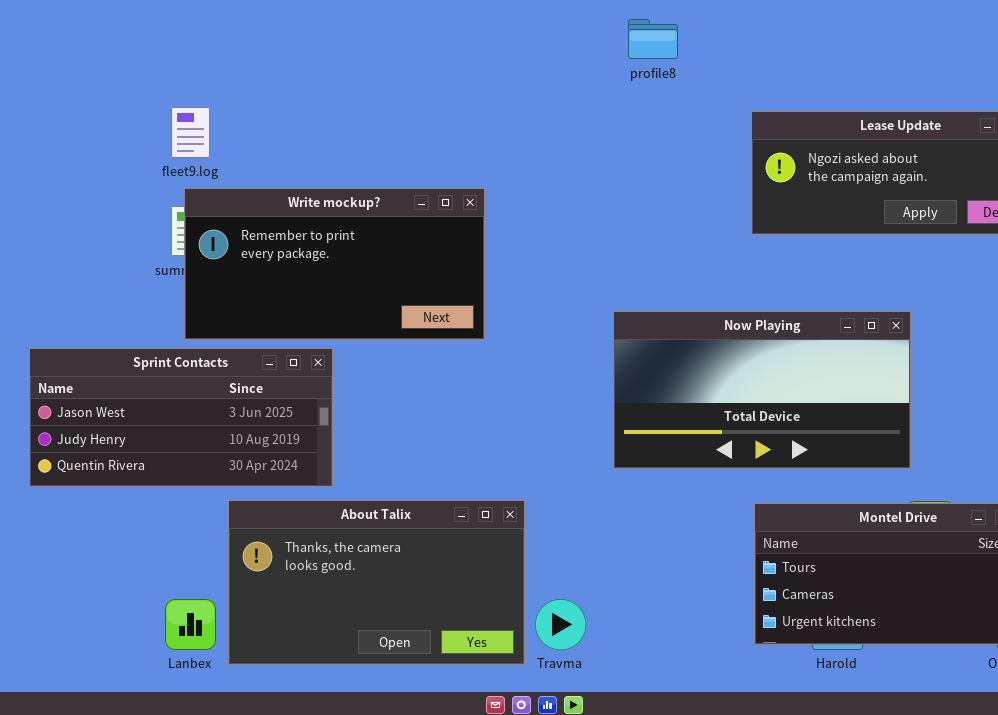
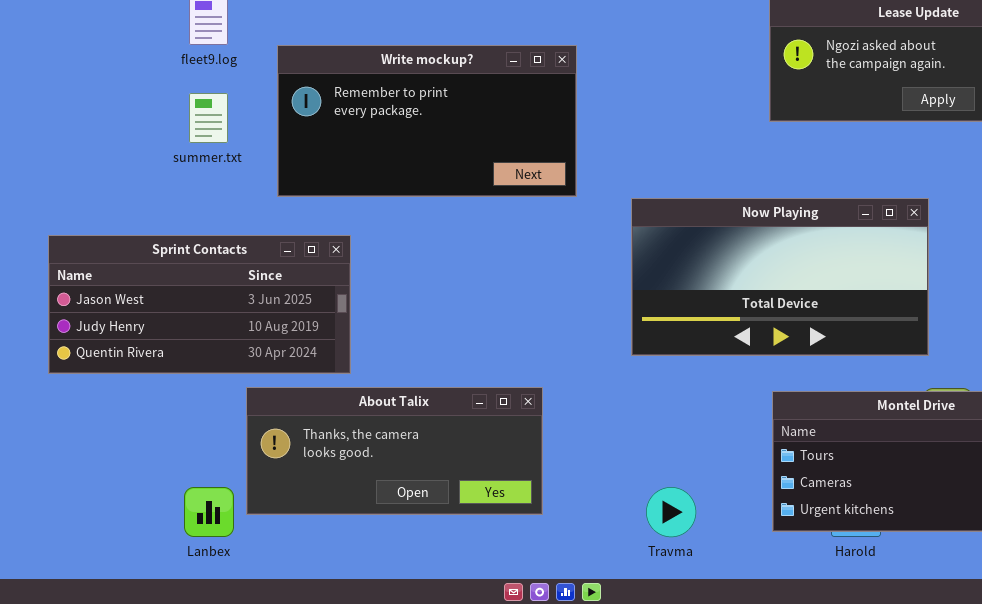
Write mockup?: [184,188,485,340] -> [277,45,577,197], moved
About Talix: [228,500,525,665] -> [246,387,543,515], resized
Travma: [535,599,586,650] -> [646,487,696,537], moved

